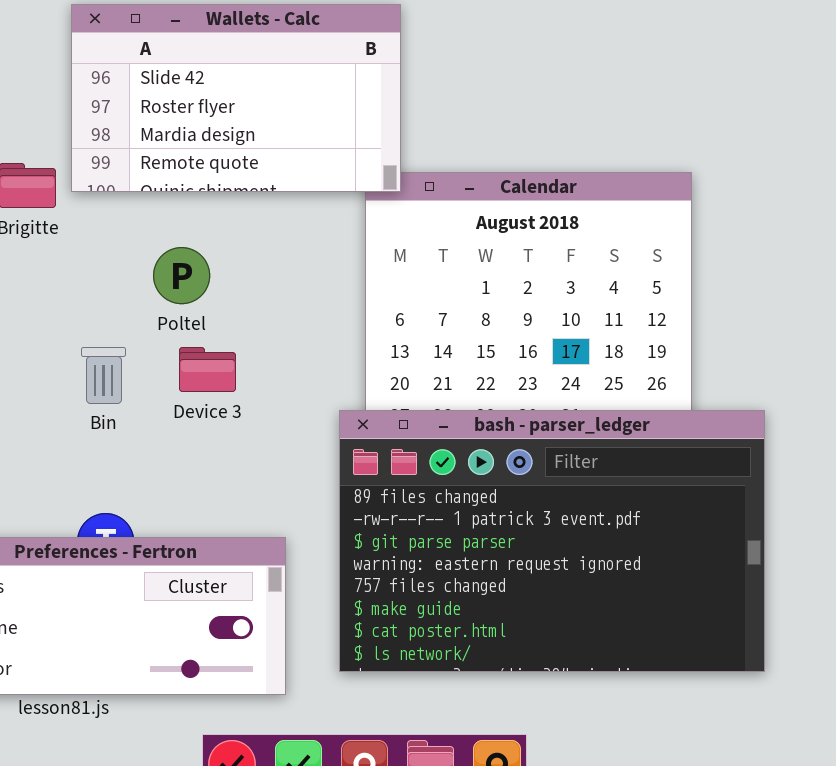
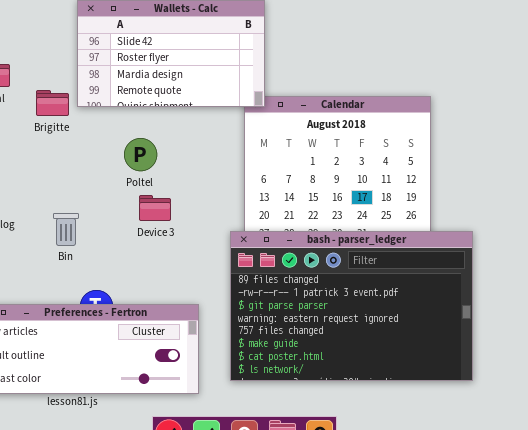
Bin: [81,347,126,404] -> [53,213,79,246], moved

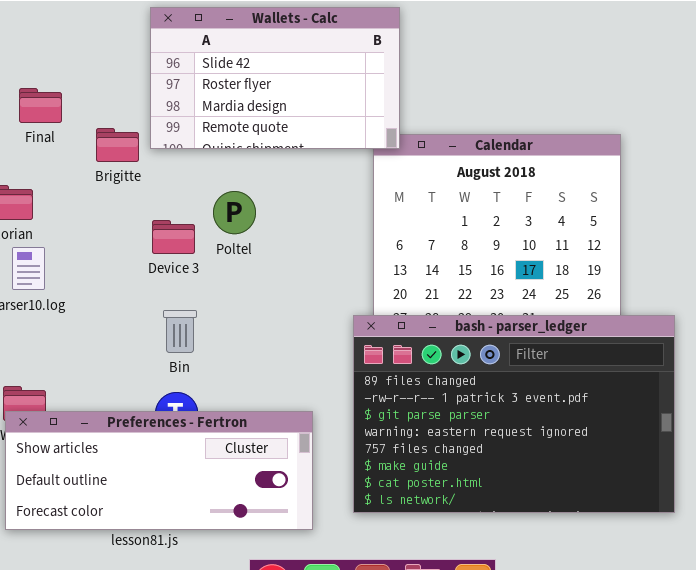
Device 3: [139,195,171,221] -> [152,220,195,254], moved
Bin: [53,213,79,246] -> [163,310,197,353], moved

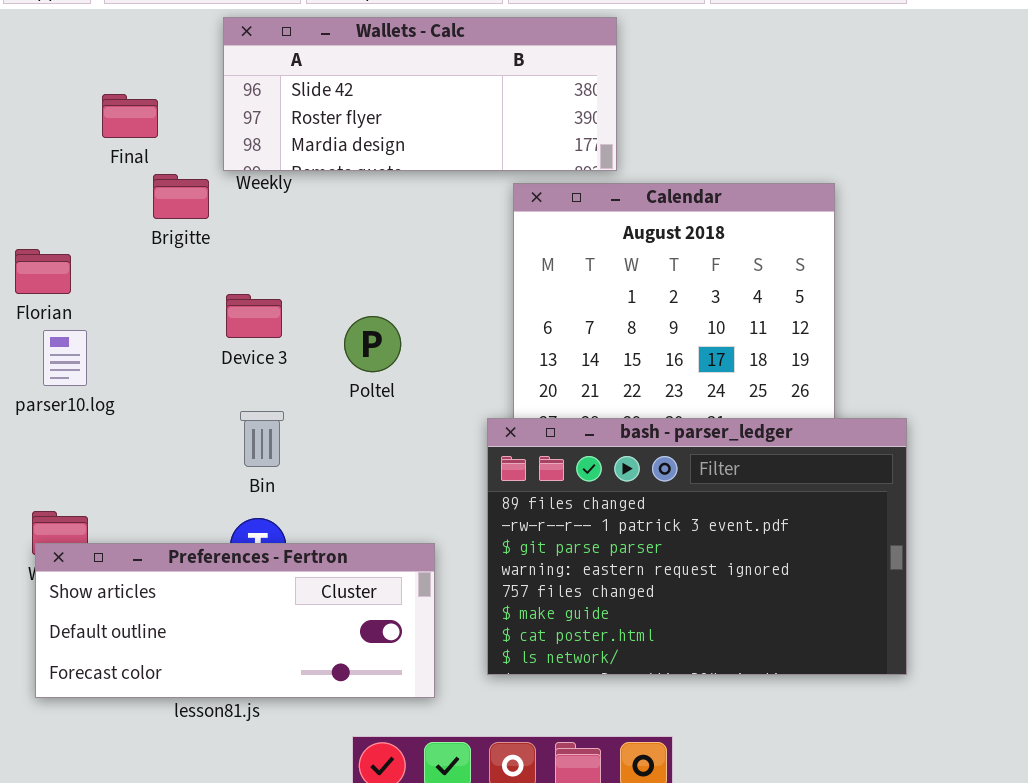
Wallets - Calc: [150,7,400,149] -> [223,17,617,171], resized
Final: [19,88,62,123] -> [102,94,158,138], moved
Poltel: [213,191,256,234] -> [344,316,401,372], moved

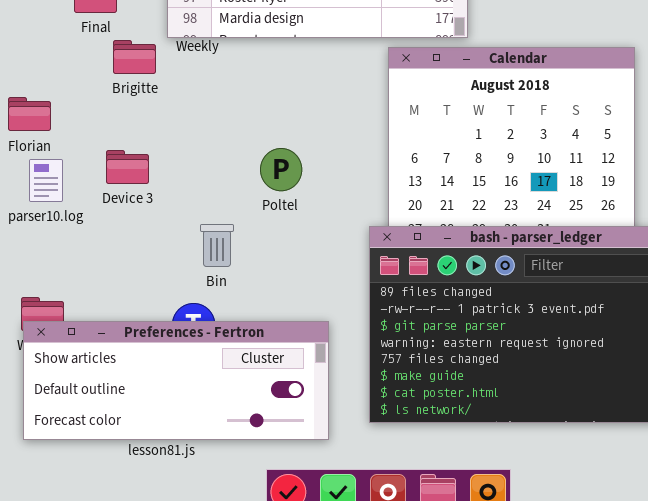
Device 3: [226,294,282,338] -> [106,150,149,184], moved
Bin: [240,411,284,467] -> [200,224,234,267], moved

